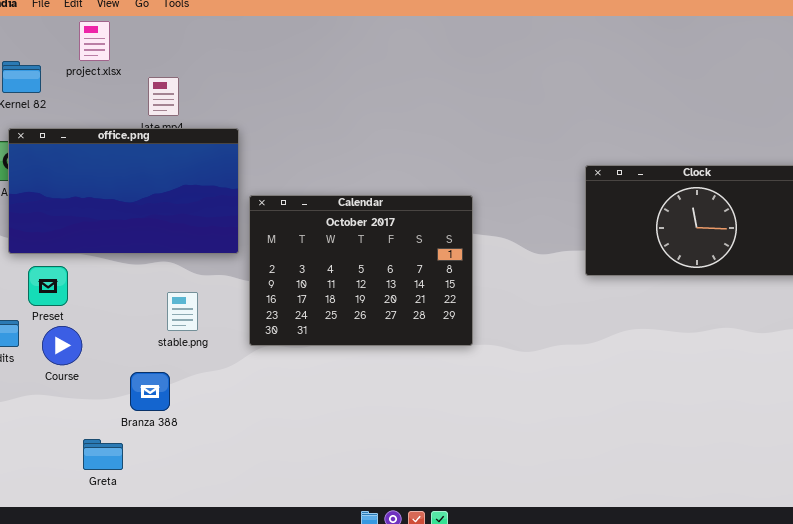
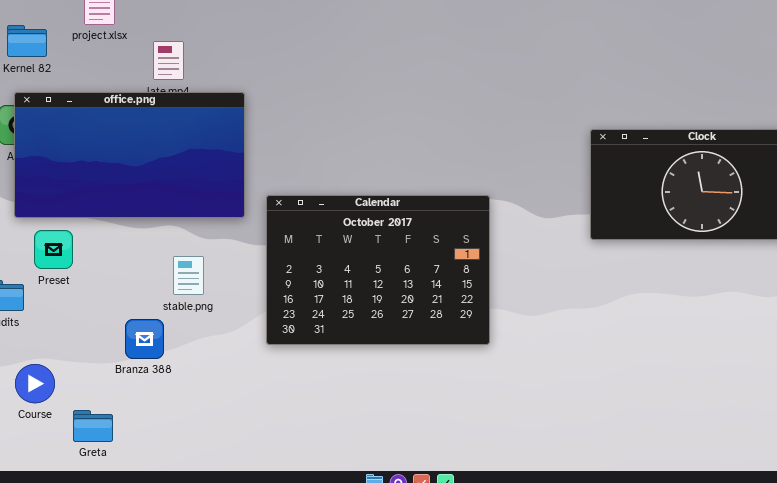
Calendar: [249,195,473,346] -> [266,195,490,345], moved
Course: [42,326,82,365] -> [15,364,55,403], moved
Branza 388: [130,372,170,411] -> [125,319,164,359], moved
Greta: [83,439,123,470] -> [73,410,113,442], moved

